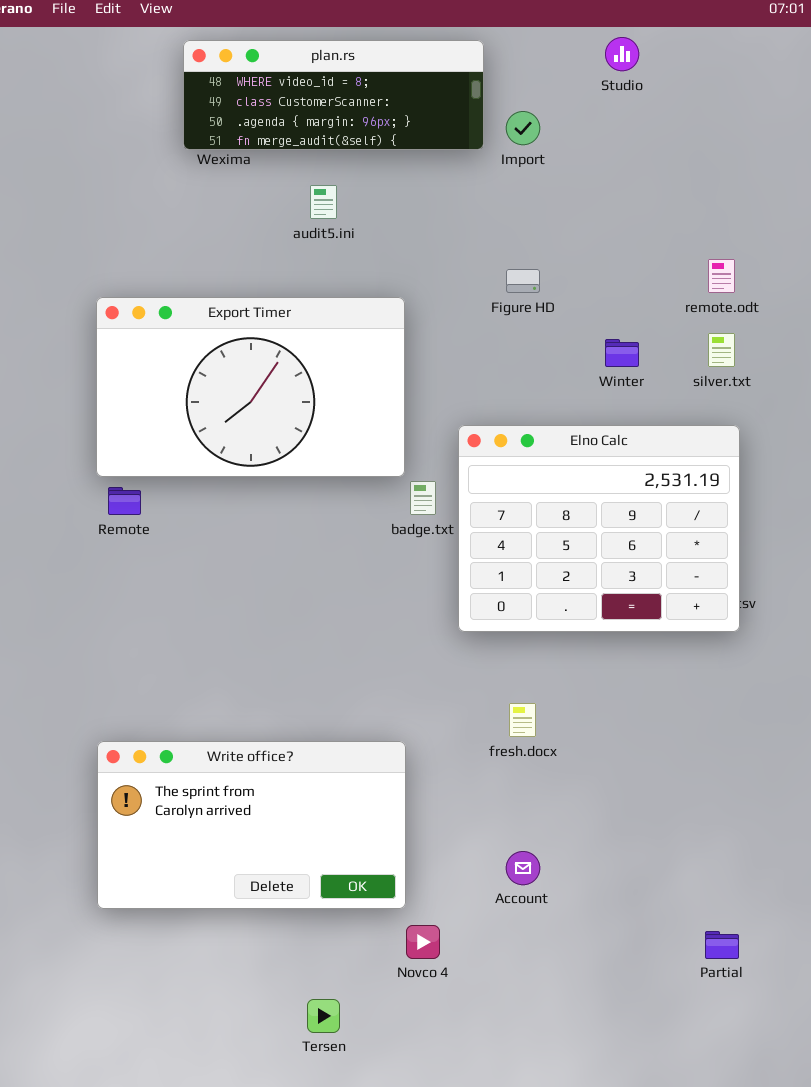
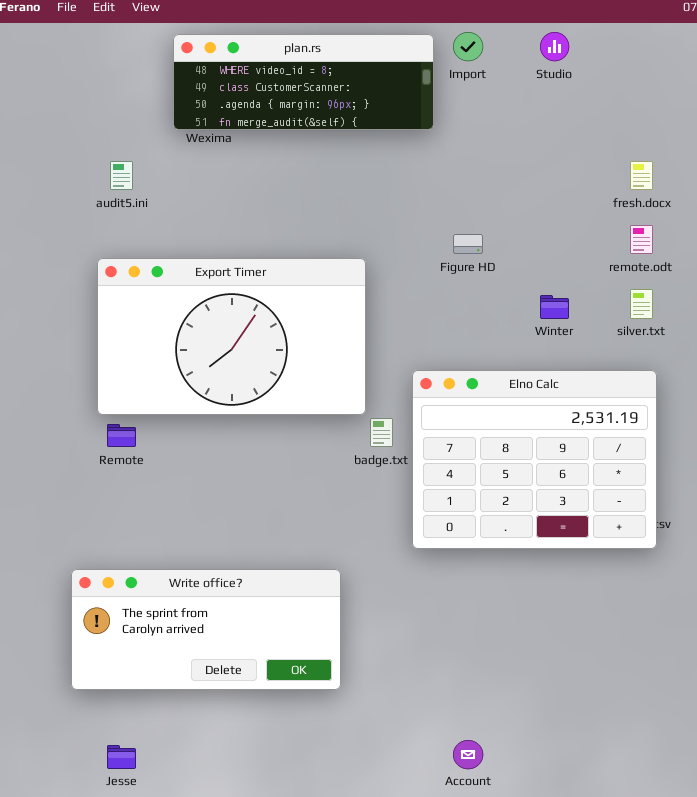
Import: [506,111,540,145] -> [453,32,483,61], moved
audit5.ini: [310,185,337,219] -> [110,161,133,190], moved
fresh.docx: [509,703,536,737] -> [630,161,653,190], moved
Write office?: [97,741,406,909] -> [71,569,341,690], moved, resized

